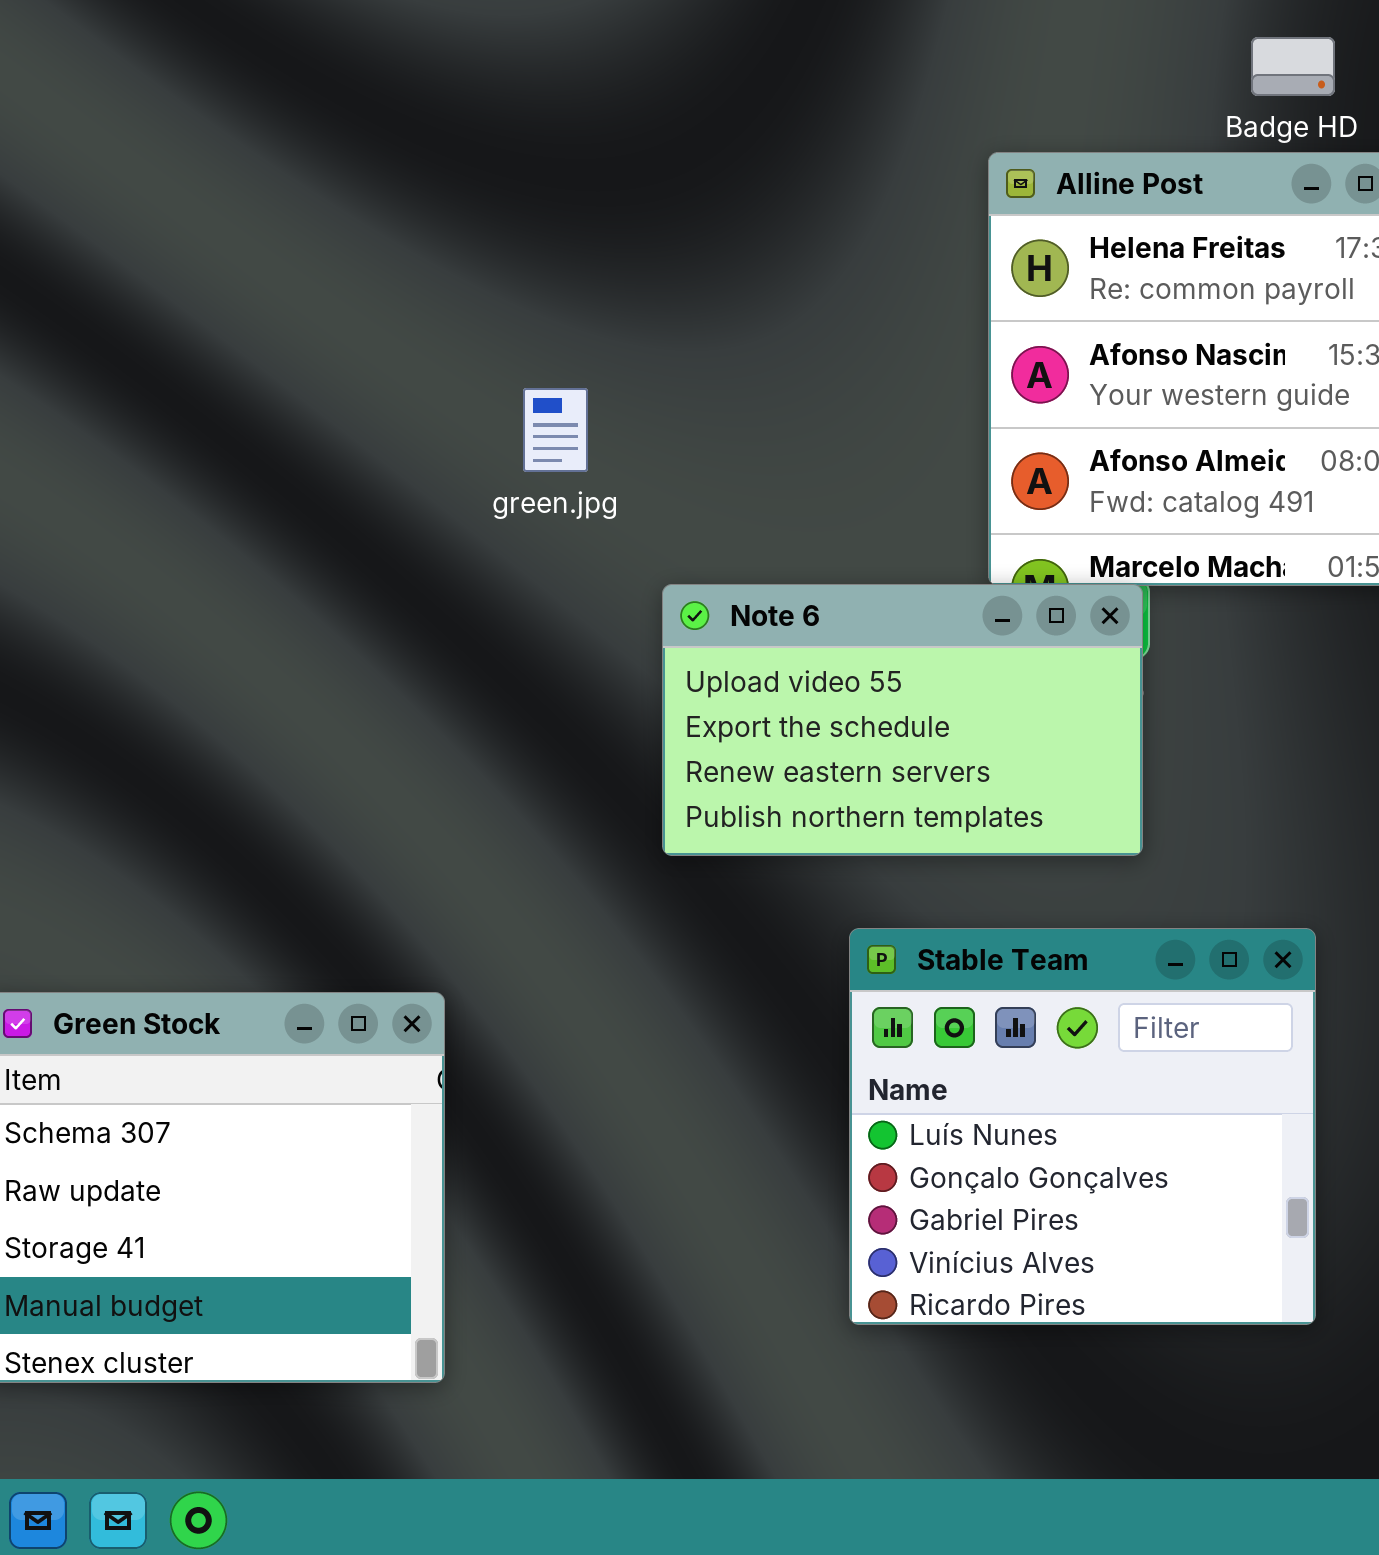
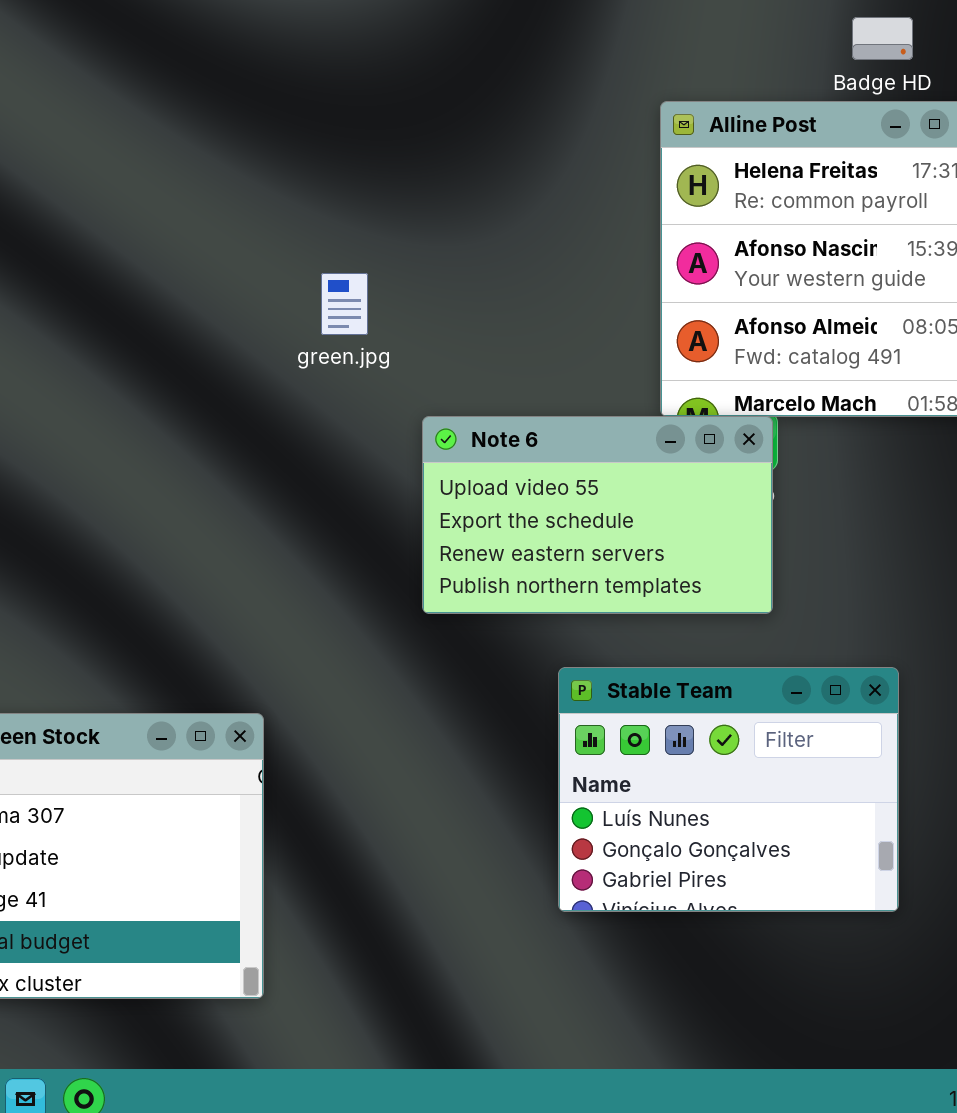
Stable Team: [849,928,1316,1325] -> [558,667,899,912], resized

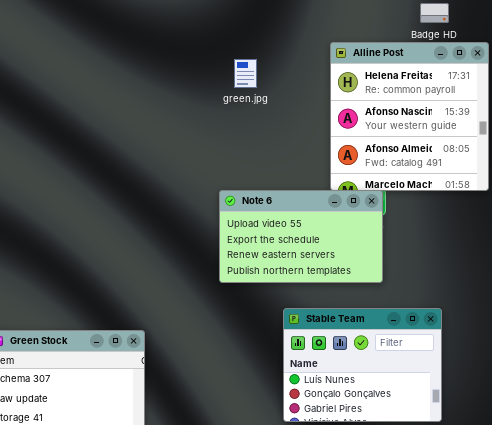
green.jpg: [321,273,368,335] -> [234,59,257,88], moved

